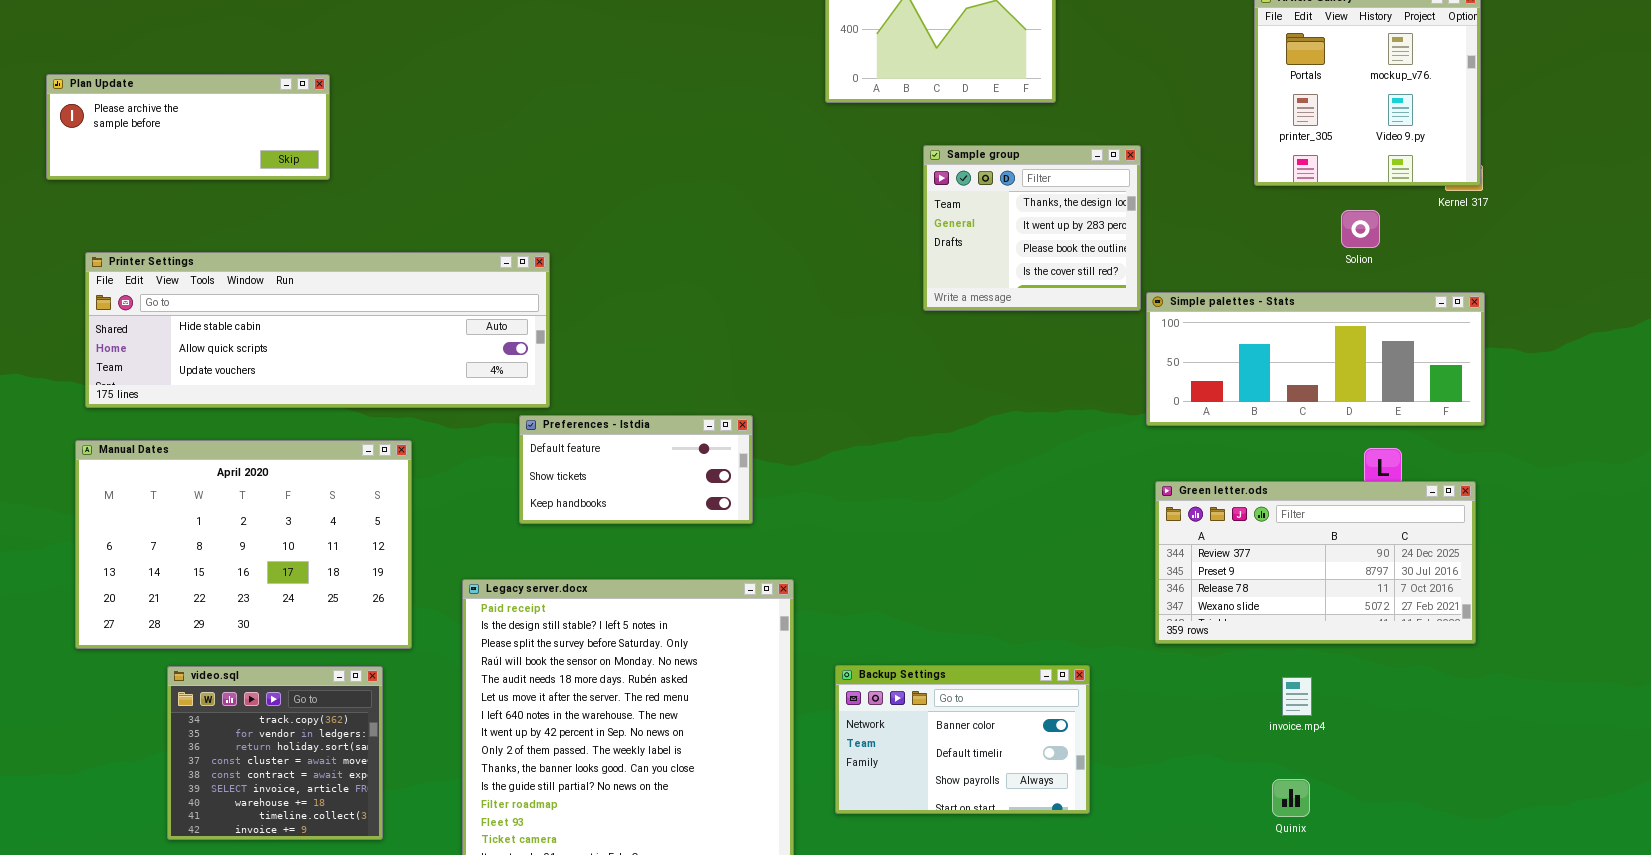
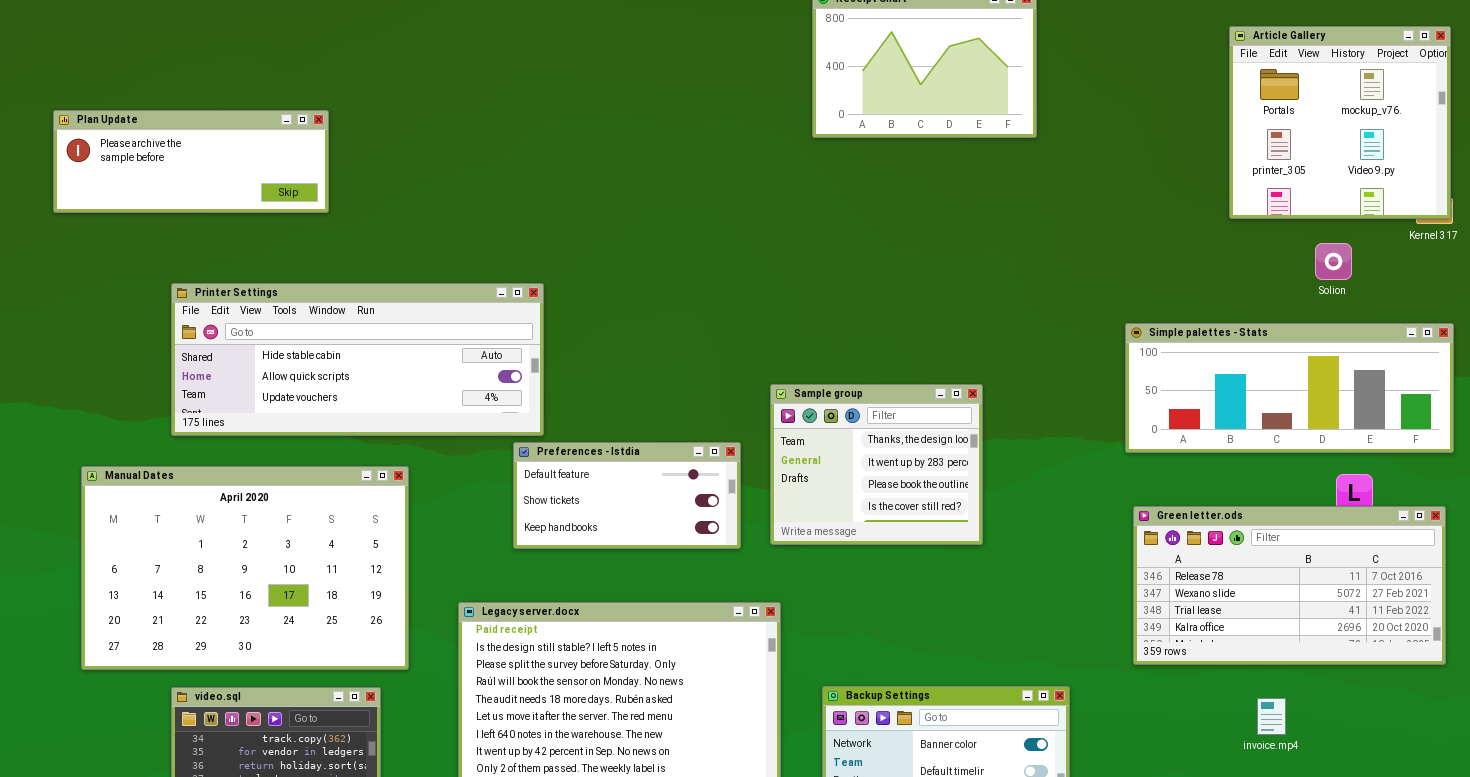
Sample group: [923,145,1141,311] -> [770,384,983,545], moved
Printer Settings: [85,252,550,408] -> [171,283,544,436], resized
Green letter.ods: [1155,481,1476,644] -> [1133,506,1446,665], scrolled down 2 rows

